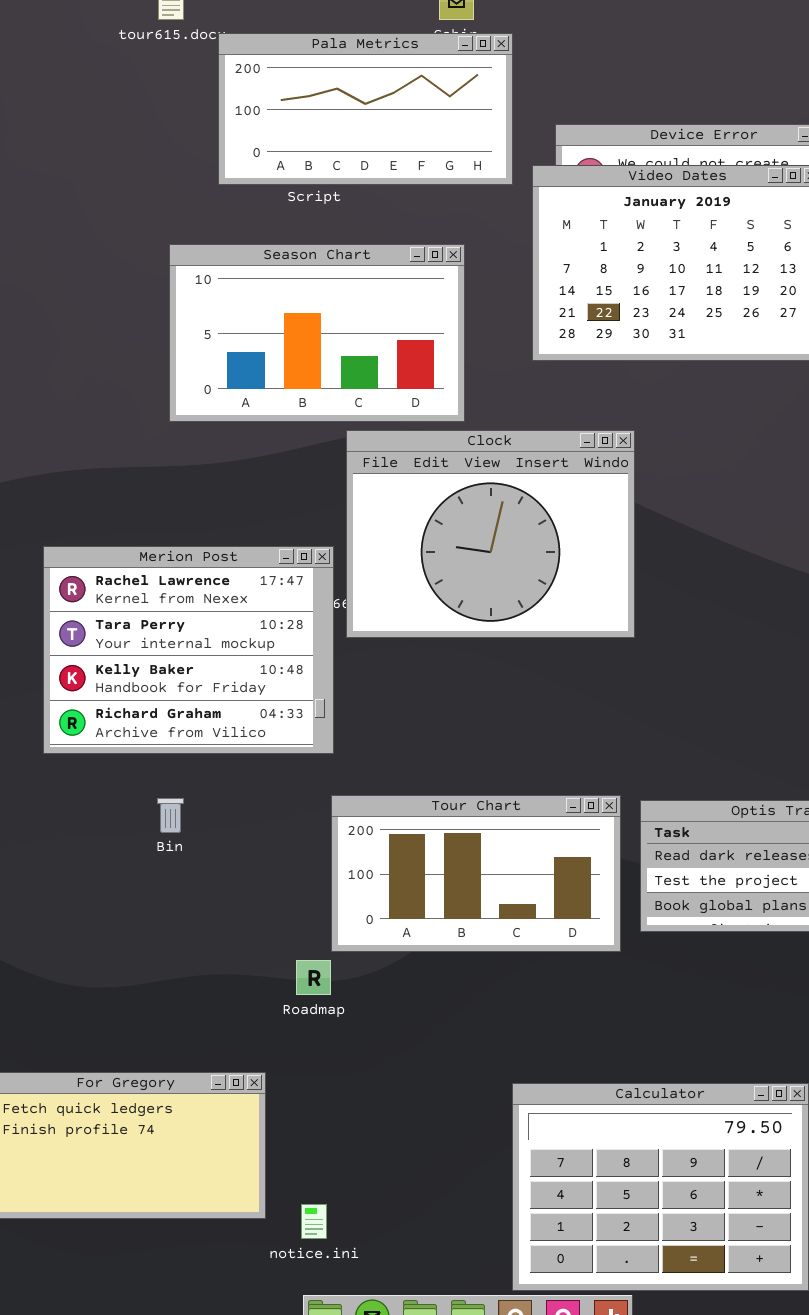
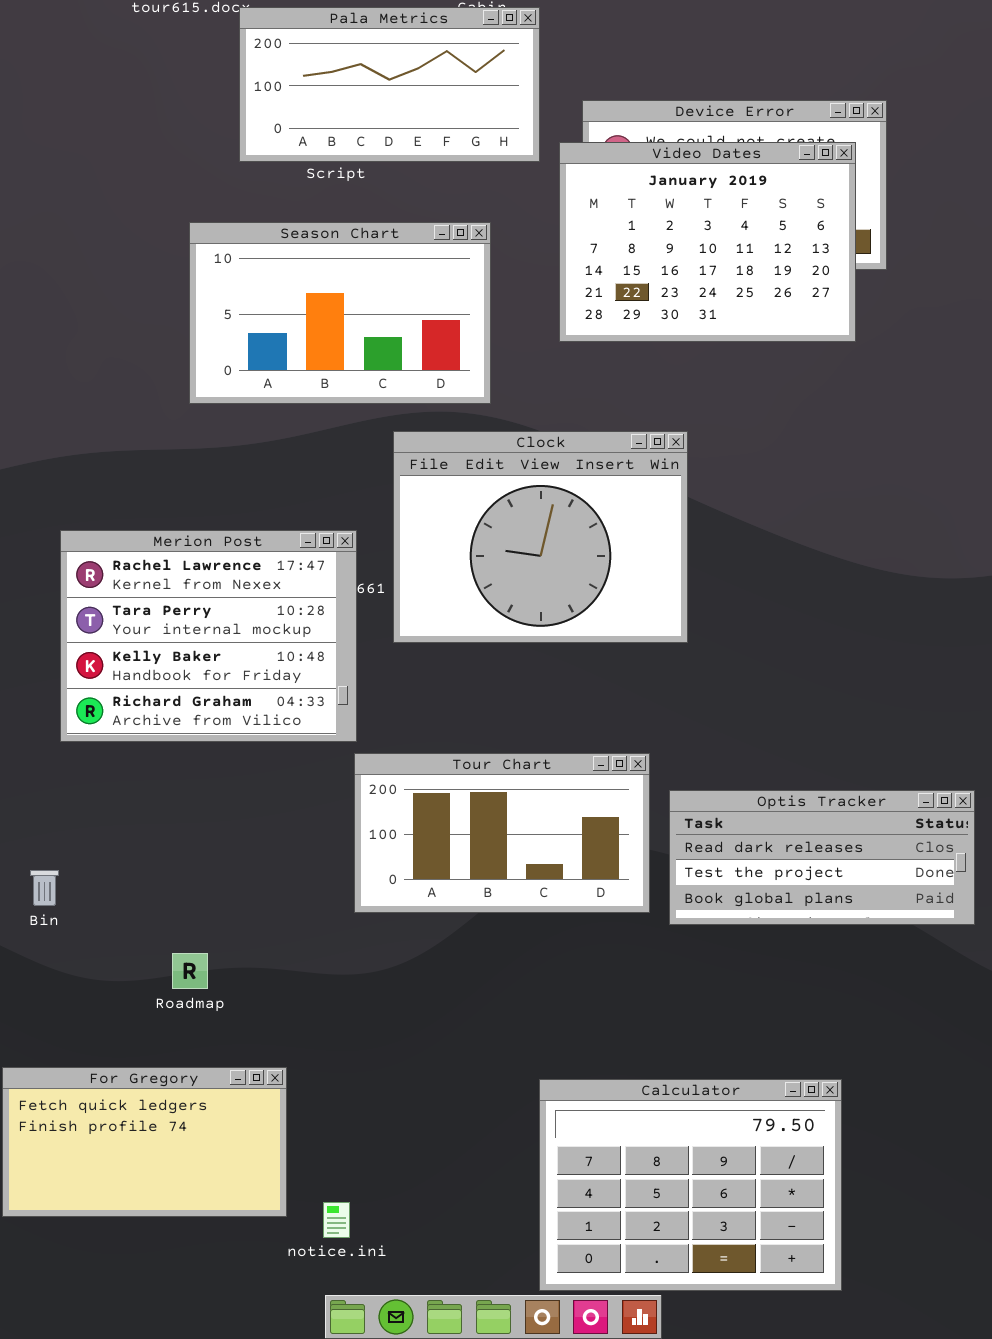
Clock: [346,430,635,638] -> [393,431,688,643], moved
Tour Chart: [331,795,621,952] -> [354,753,650,913], moved
Bin: [157,798,184,833] -> [30,870,59,906], moved
Roadmap: [296,960,331,995] -> [172,953,208,989], moved

